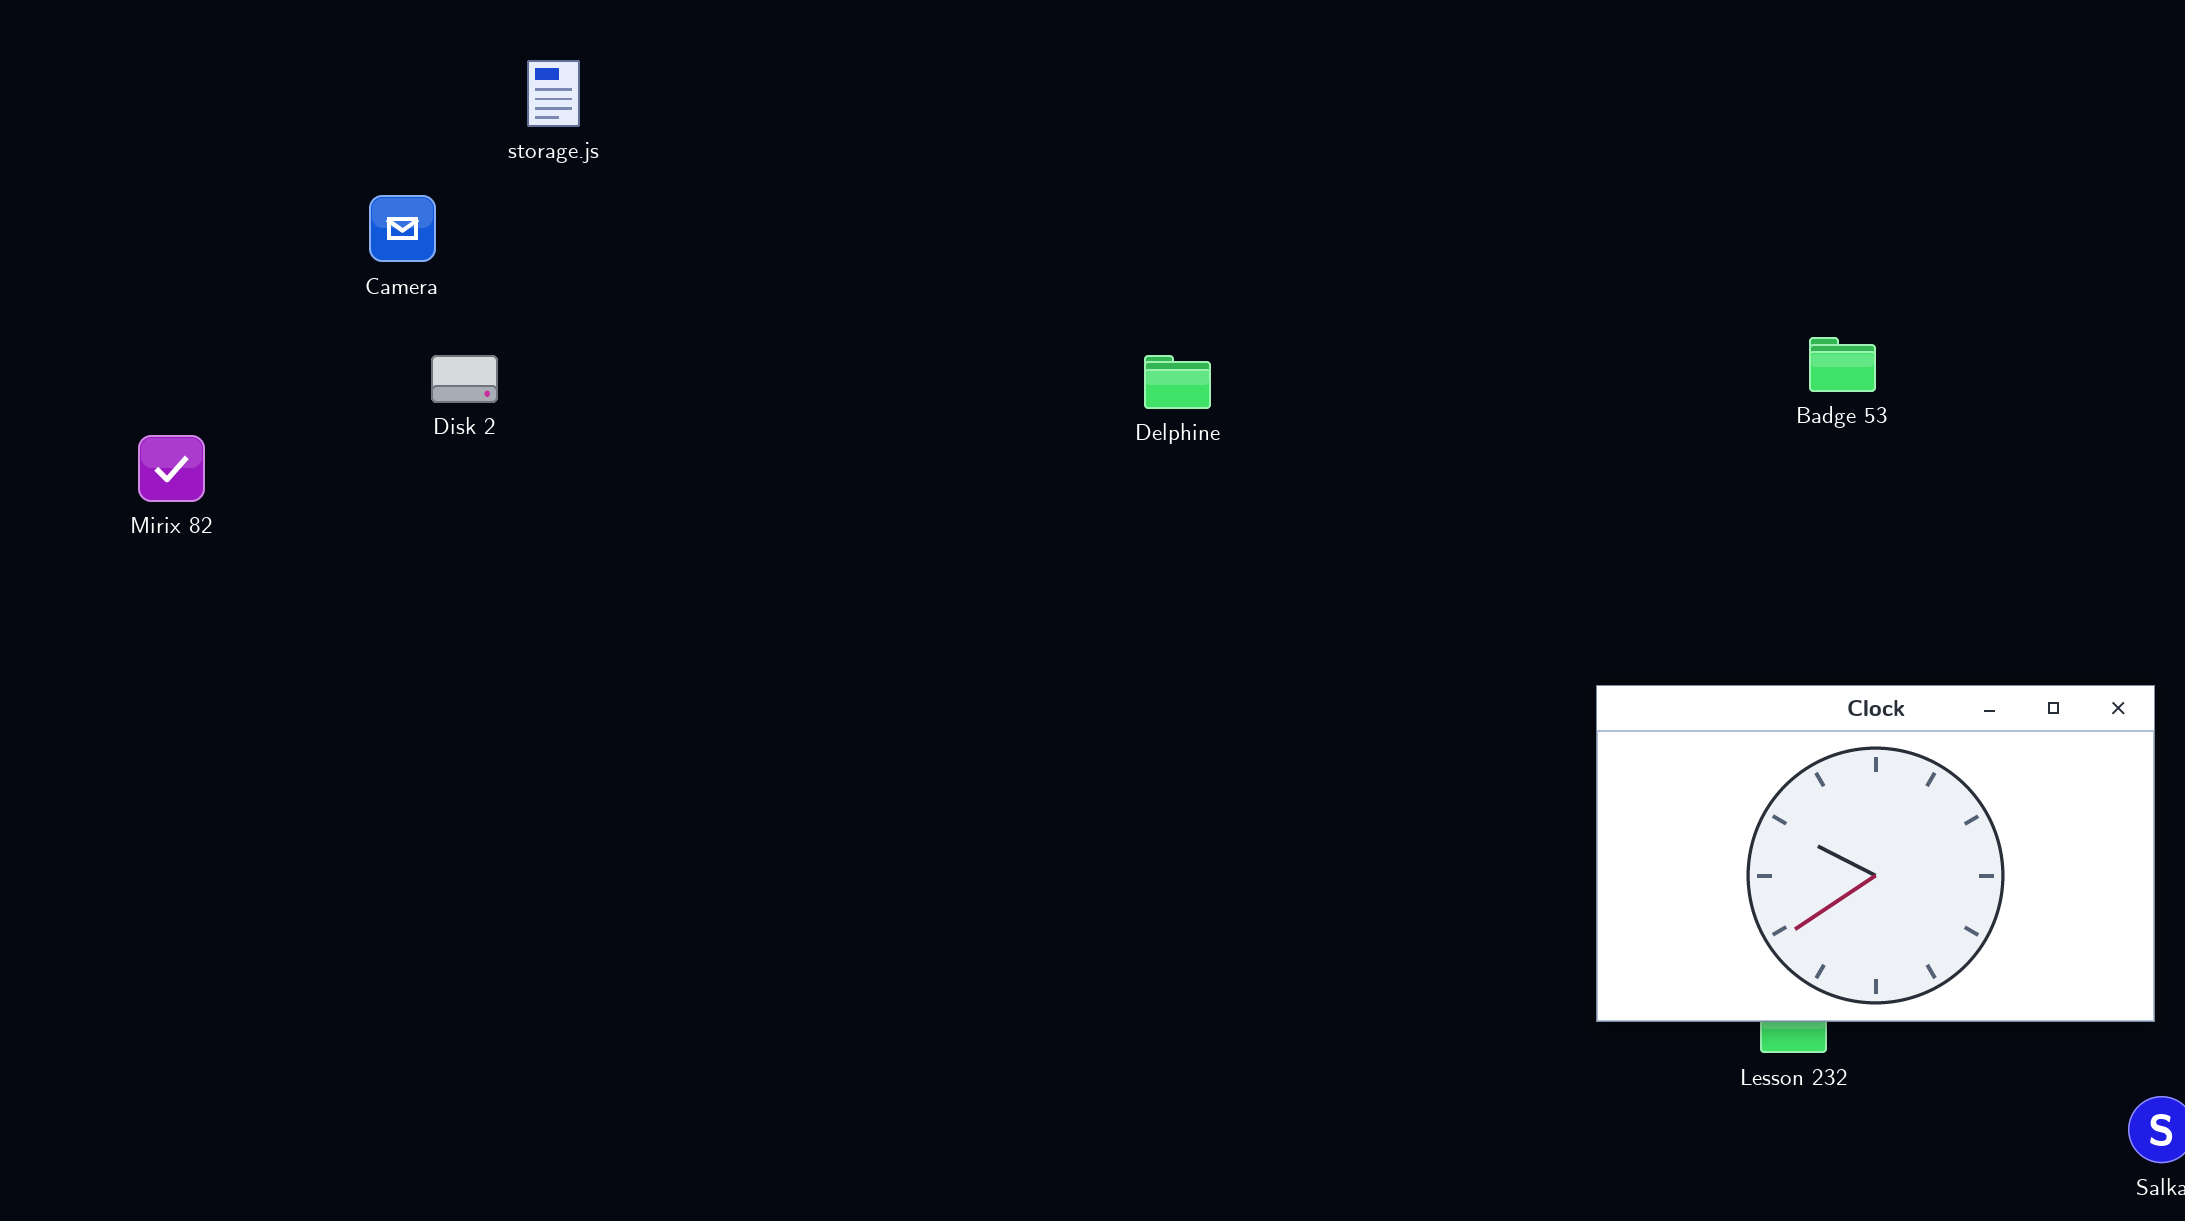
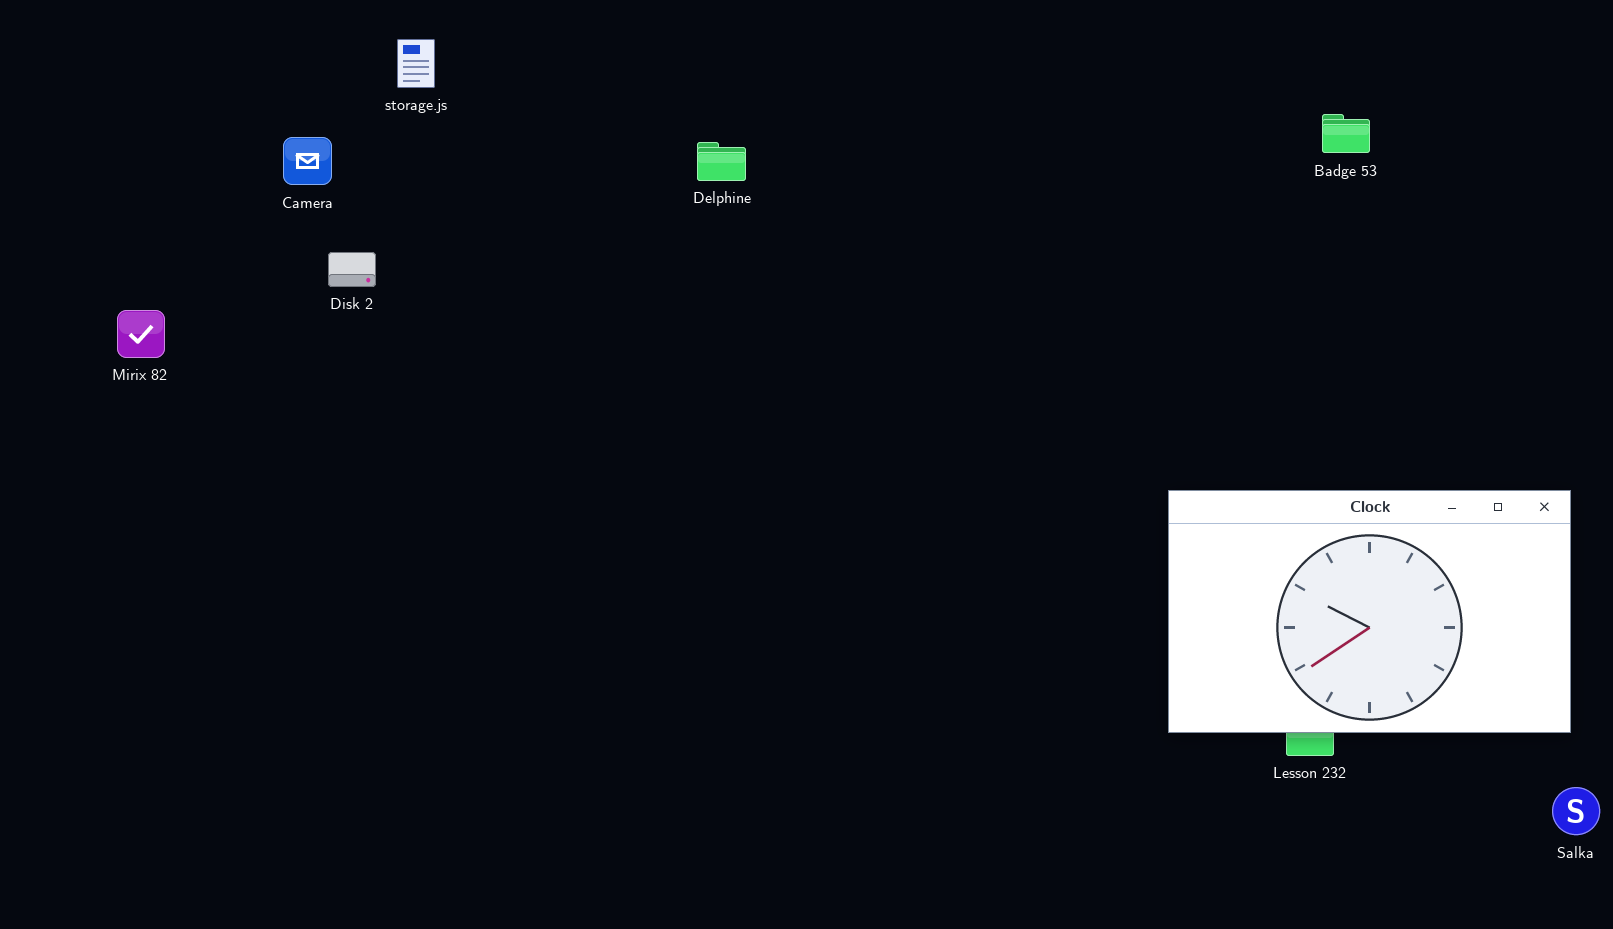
Badge 53: [1809,337,1876,392] -> [1322,114,1370,153], moved
Delphine: [1144,355,1211,409] -> [697,142,746,181], moved

